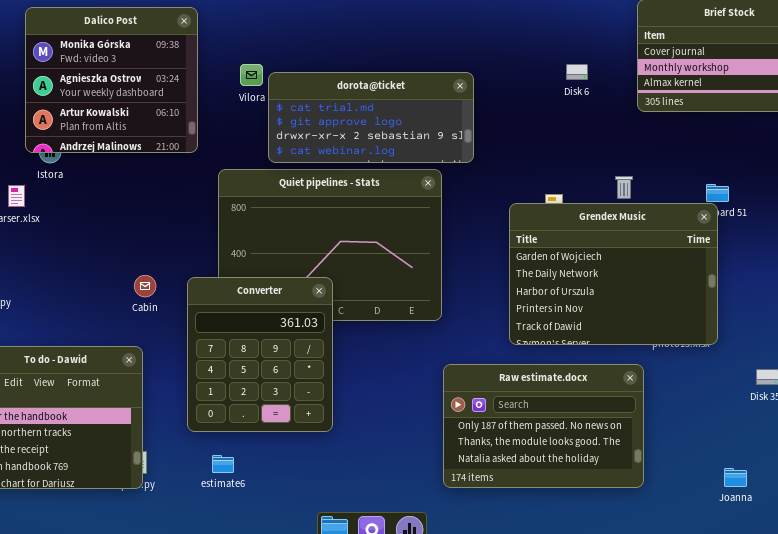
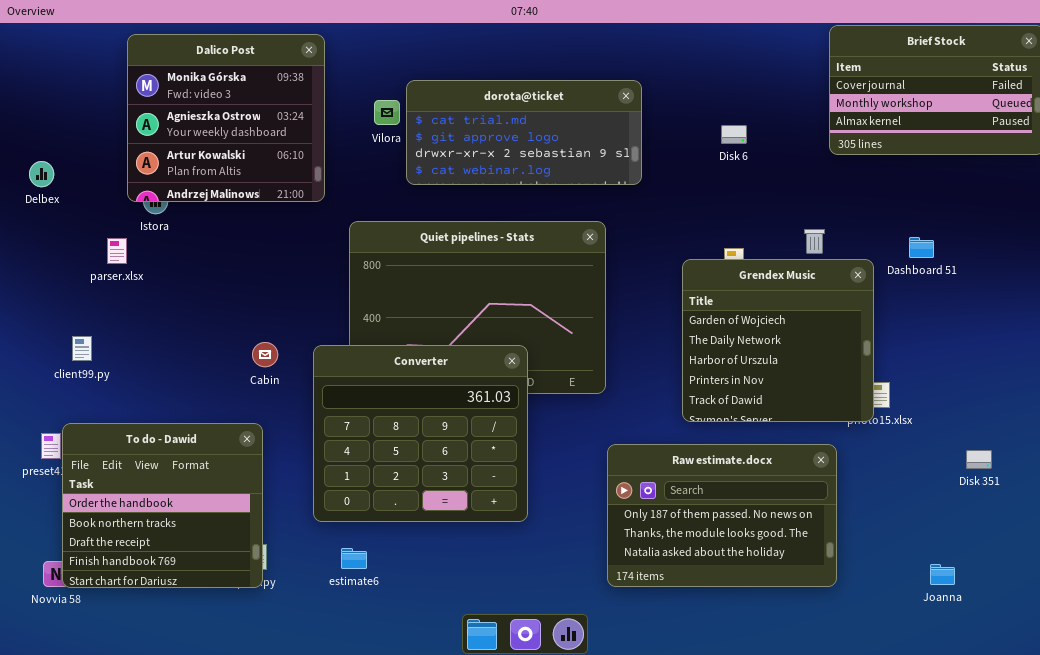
Disk 6: [566,64,588,80] -> [721,125,747,144], moved
dorota@ticket: [268,72,474,163] -> [406,80,642,185], moved
Grendex Music: [509,203,718,345] -> [682,259,874,422], resized
Converter: [187,277,333,432] -> [313,345,528,522], resized

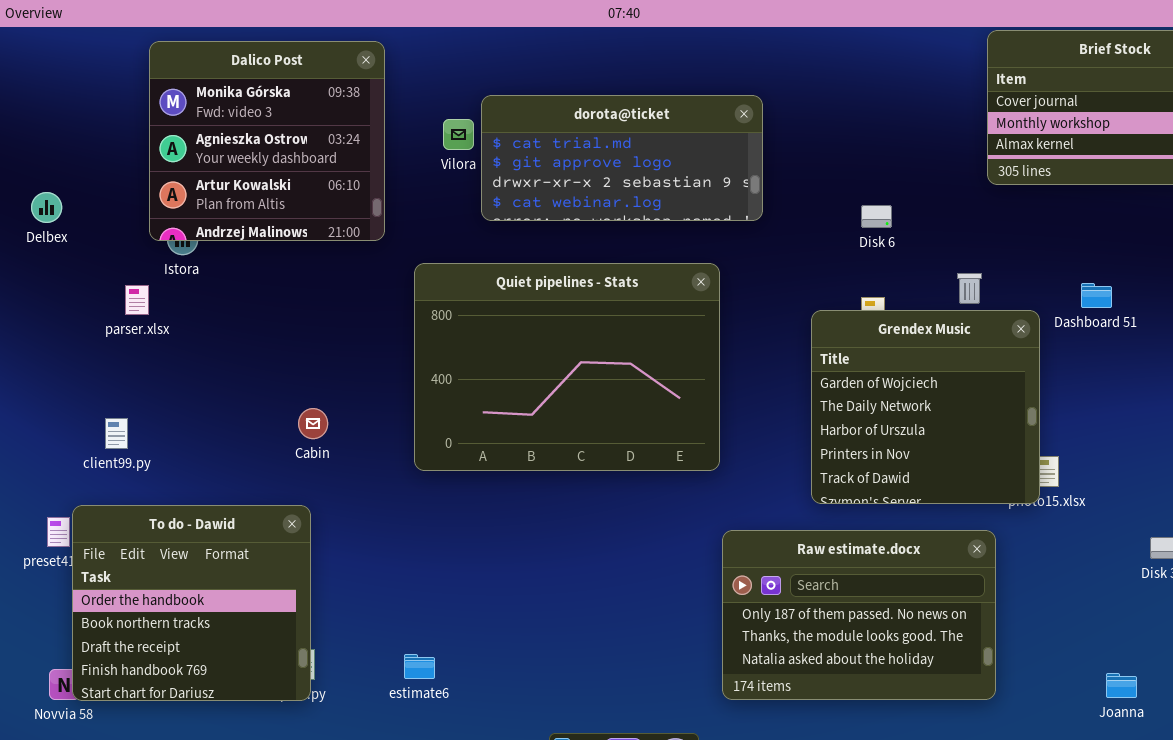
Disk 6: [721,125,747,144] -> [861,205,892,228], moved
client99.py: [72,336,92,361] -> [105,418,128,449], moved
Converter: [313,345,528,522] -> none, closed

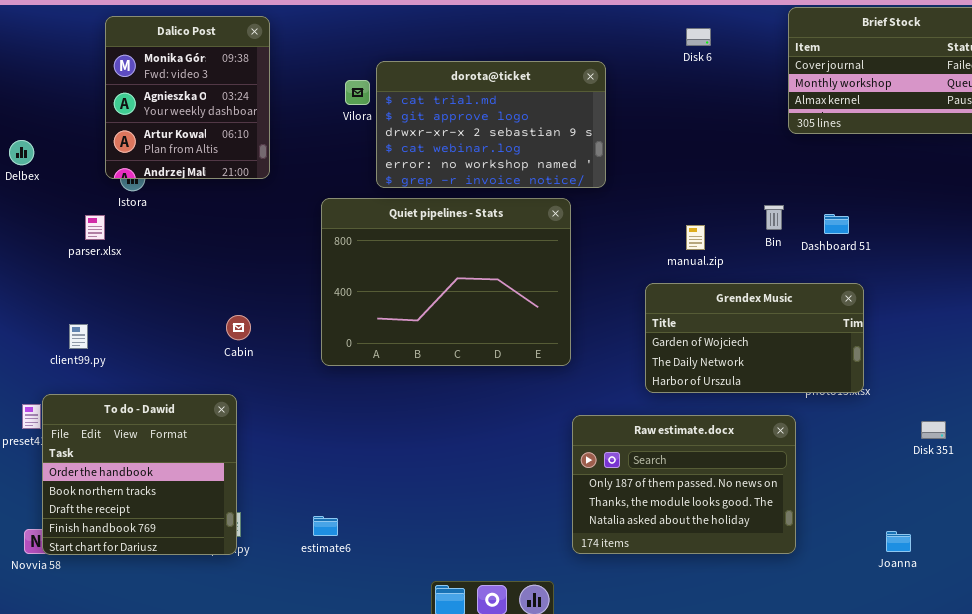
Dalico Post: [149,41,385,241] -> [105,16,270,179], resized
dorota@ticket: [481,95,763,221] -> [376,61,606,188], resized
Disk 6: [861,205,892,228] -> [686,28,711,46], moved
Dashboard 51: [1081,283,1112,308] -> [824,214,849,234], moved
Grendex Music: [811,310,1040,504] -> [645,283,864,393], resized

